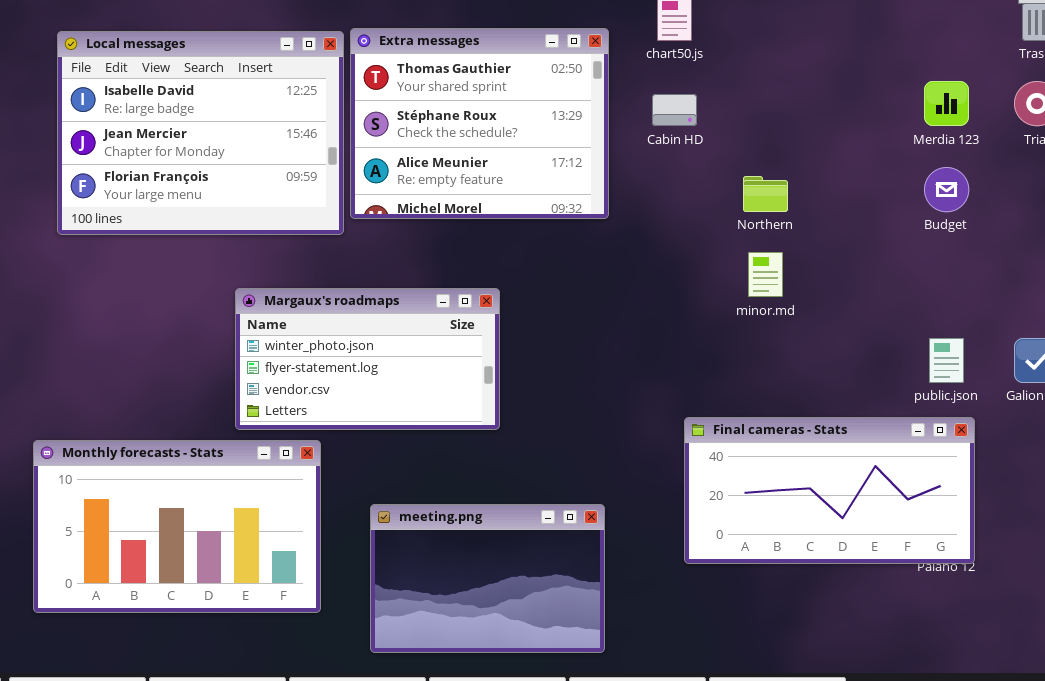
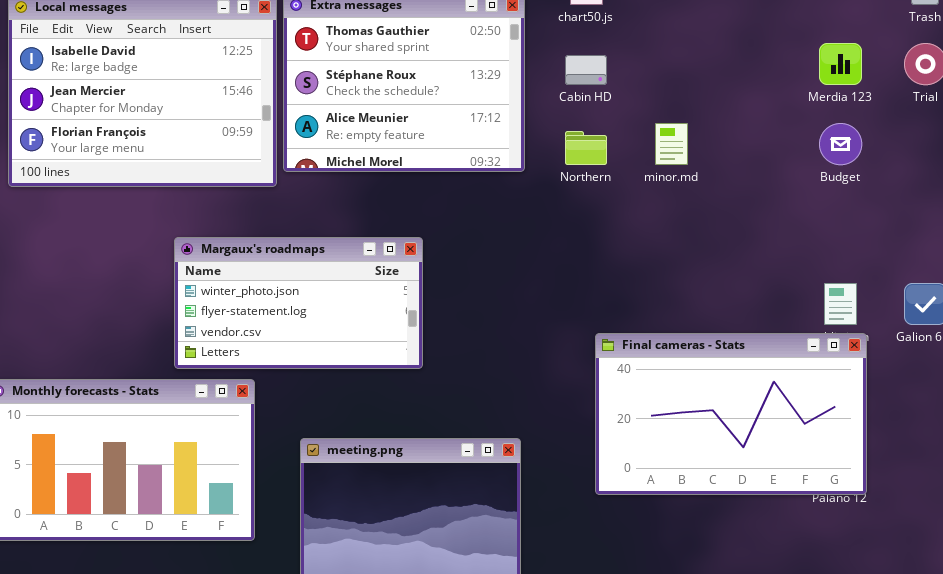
Northern: [743,176,788,212] -> [565,131,607,165], moved
minor.md: [748,252,783,297] -> [655,123,688,165], moved
Final cameras - Stats: [684,417,975,564] -> [595,333,867,495], resized

